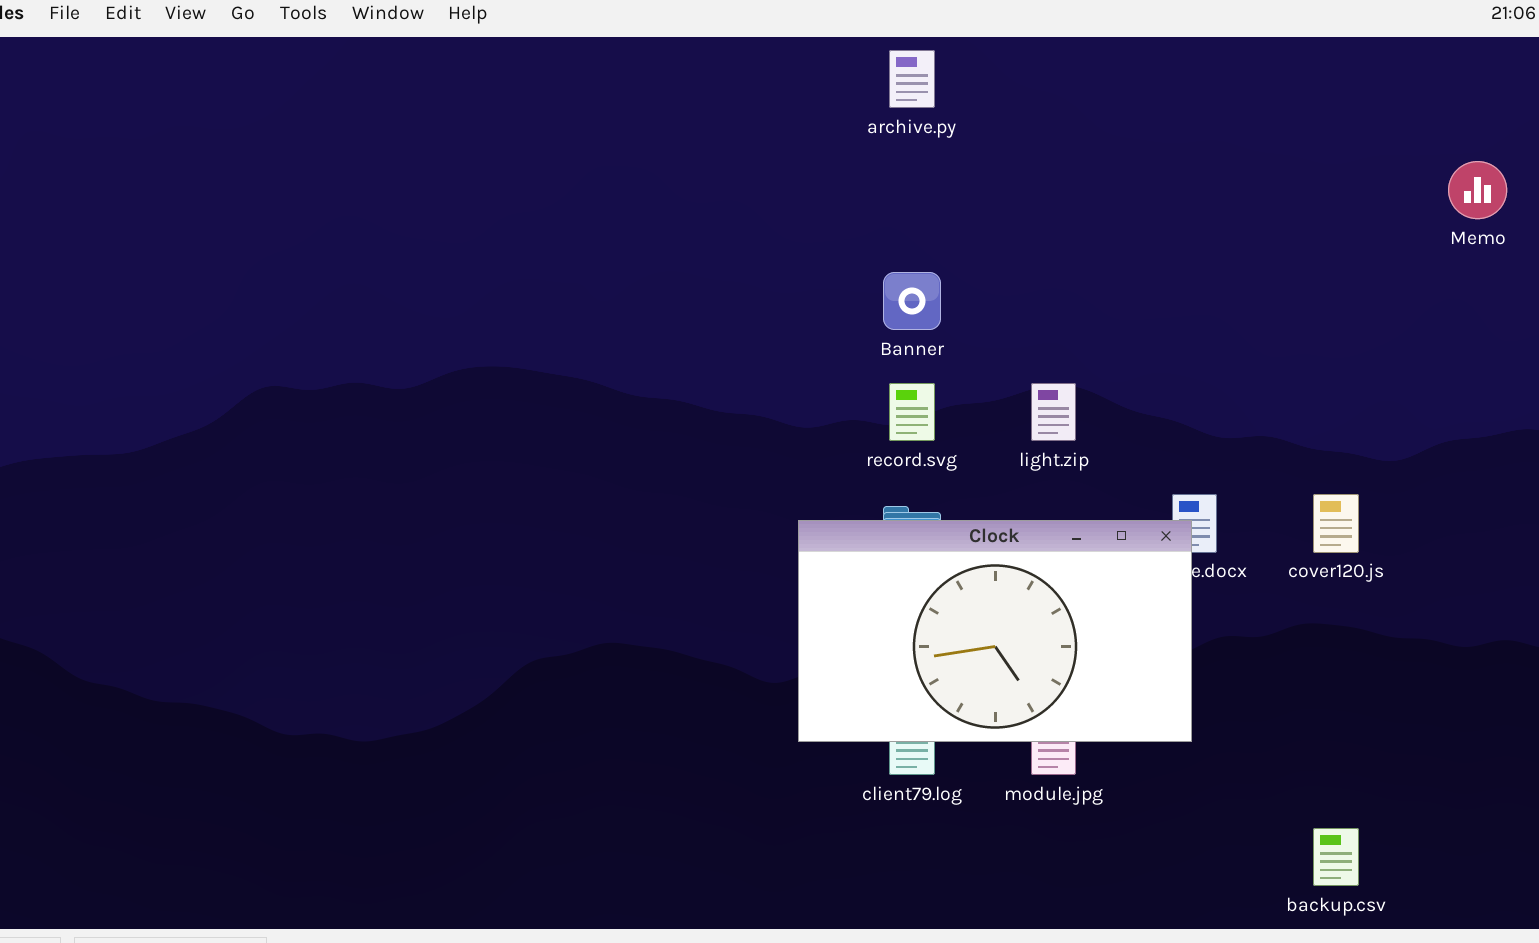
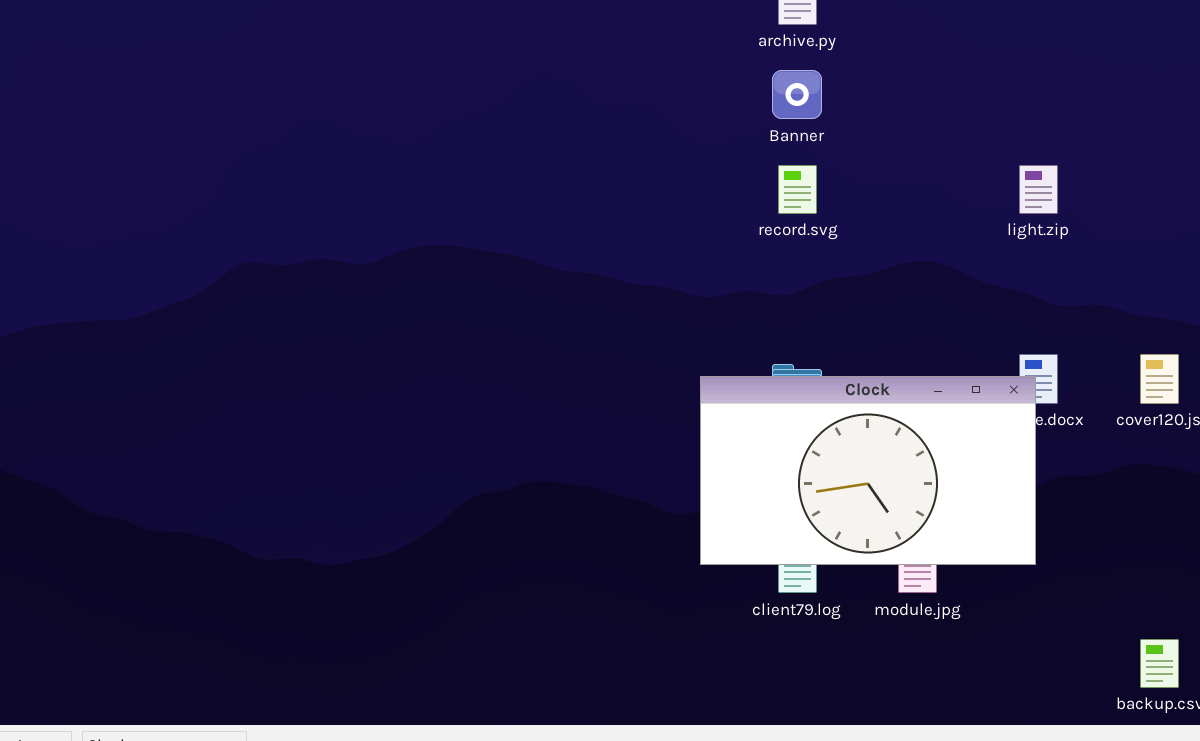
Banner: [883,272,941,330] -> [772,70,822,119], moved
record.svg: [889,383,935,441] -> [778,165,817,214], moved
light.zip: [1031,383,1076,441] -> [1019,165,1058,214], moved

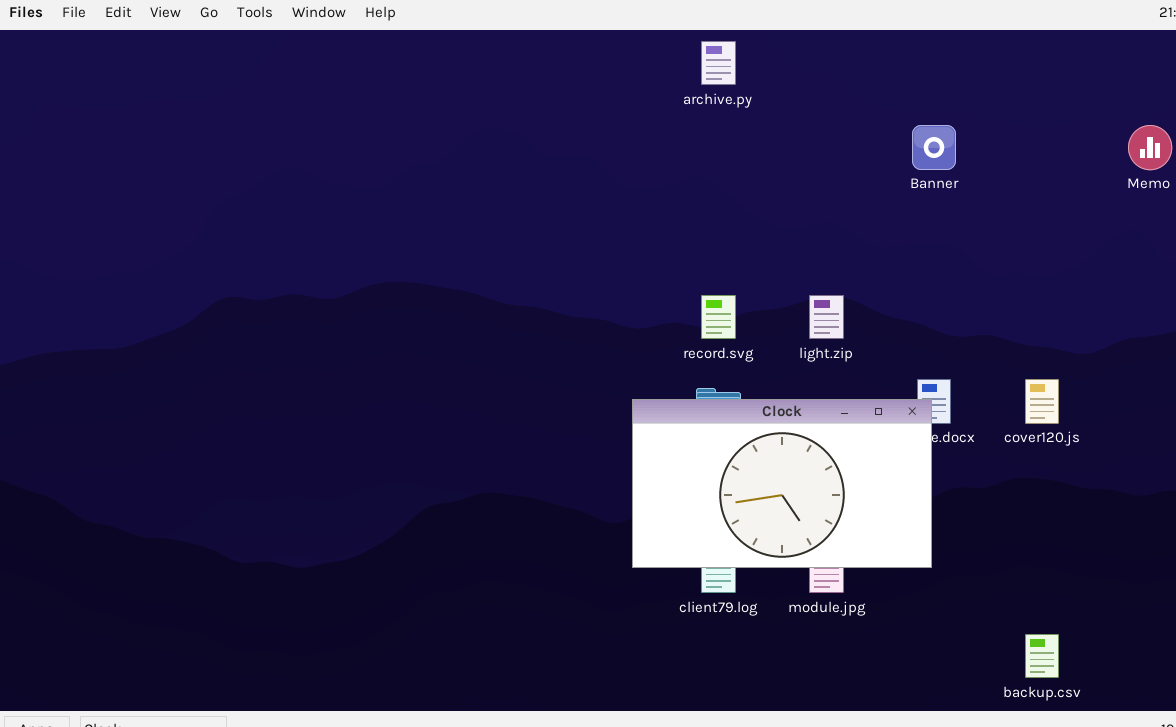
Banner: [772,70,822,119] -> [912,125,956,170], moved
record.svg: [778,165,817,214] -> [701,295,736,339], moved
light.zip: [1019,165,1058,214] -> [809,295,844,339], moved

